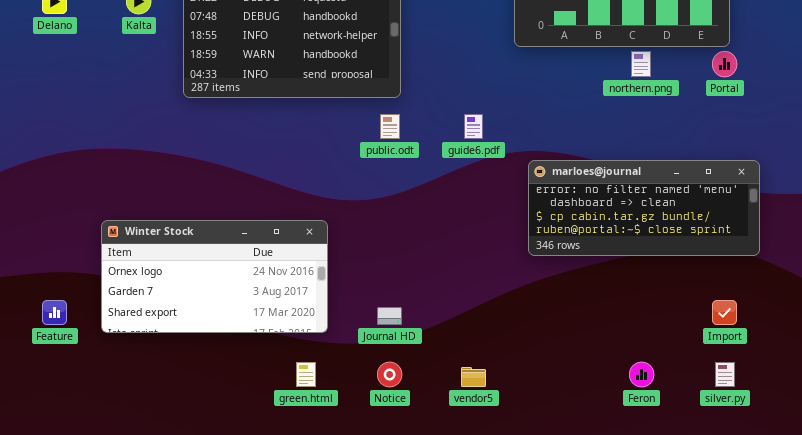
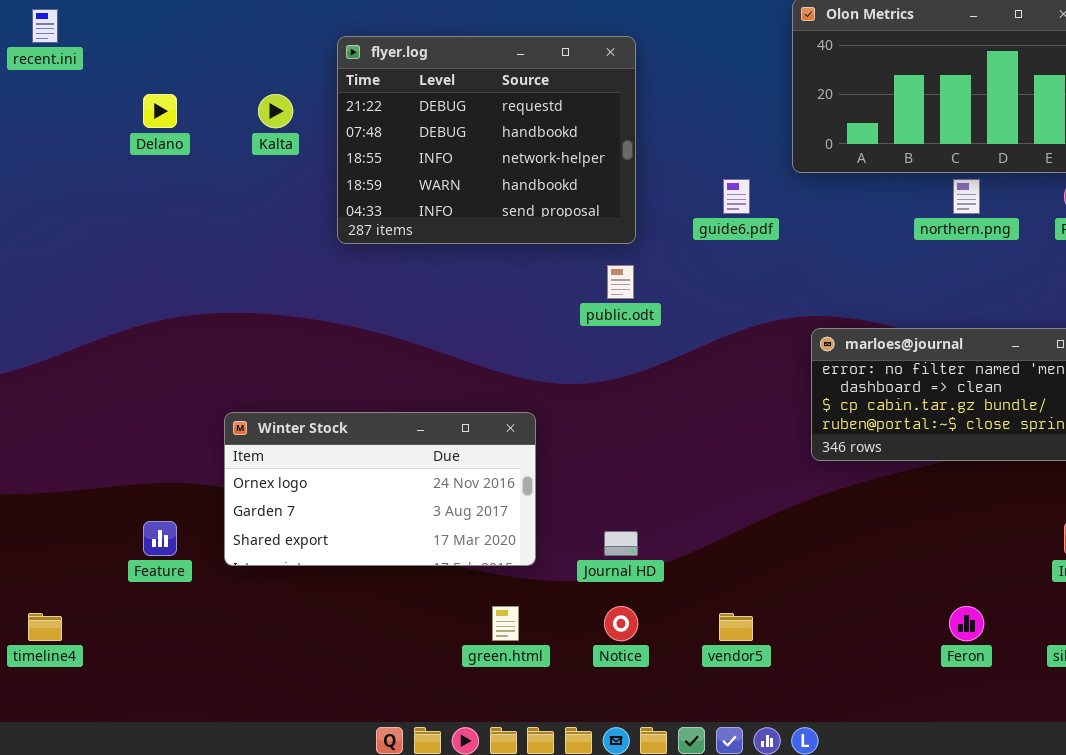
guide6.pdf: [464,114,483,139] -> [723,179,750,214], moved

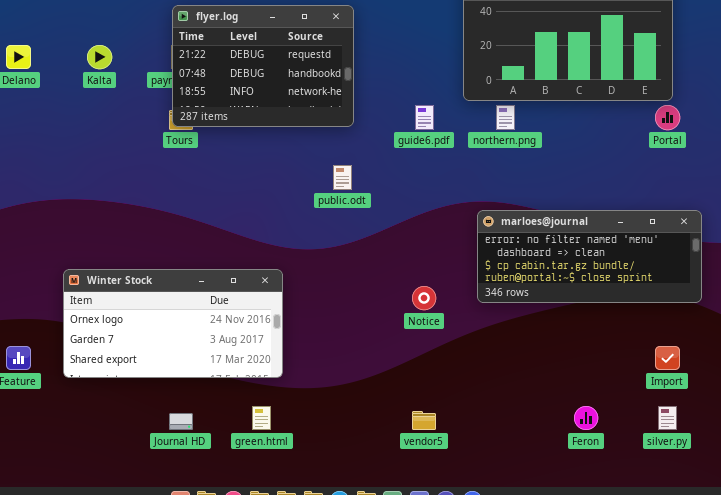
flyer.log: [337,36,636,244] -> [172,5,354,127], resized
northern.png: [953,179,980,214] -> [496,105,515,130], moved
Journal HD: [604,531,638,556] -> [169,413,193,430], moved
Notice: [604,606,638,641] -> [412,286,436,310], moved

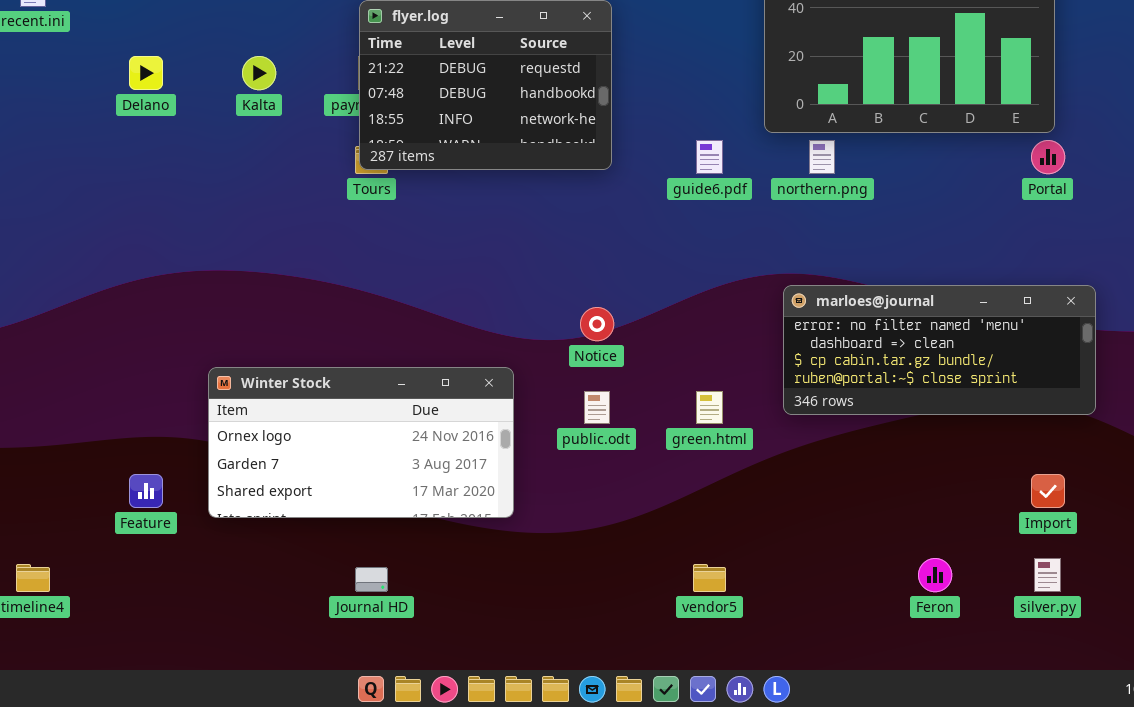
public.odt: [333,165,352,190] -> [584,391,610,424], moved
Notice: [412,286,436,310] -> [580,307,614,341], moved
green.html: [252,406,271,430] -> [696,391,723,424], moved

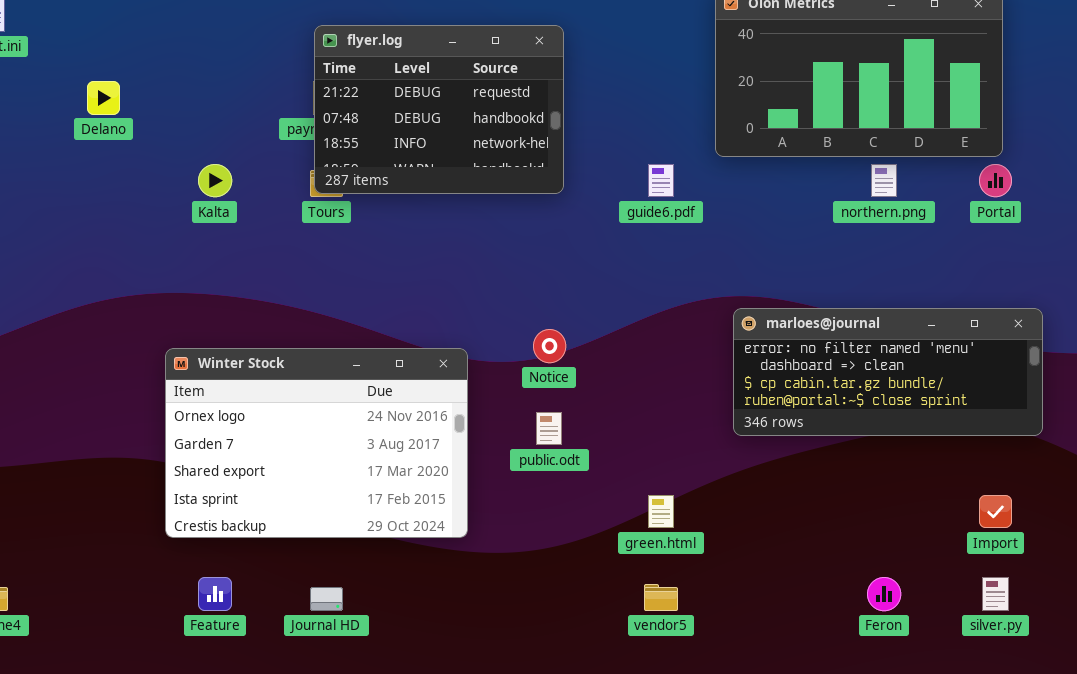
Kalta: [242,56,276,90] -> [198,164,232,197], moved
northern.png: [809,140,835,174] -> [871,164,897,197], moved
Winter Stock: [208,367,514,518] -> [165,348,468,538], resized
green.html: [696,391,723,424] -> [648,495,674,528], moved
Feature: [129,474,163,508] -> [198,577,232,611], moved

